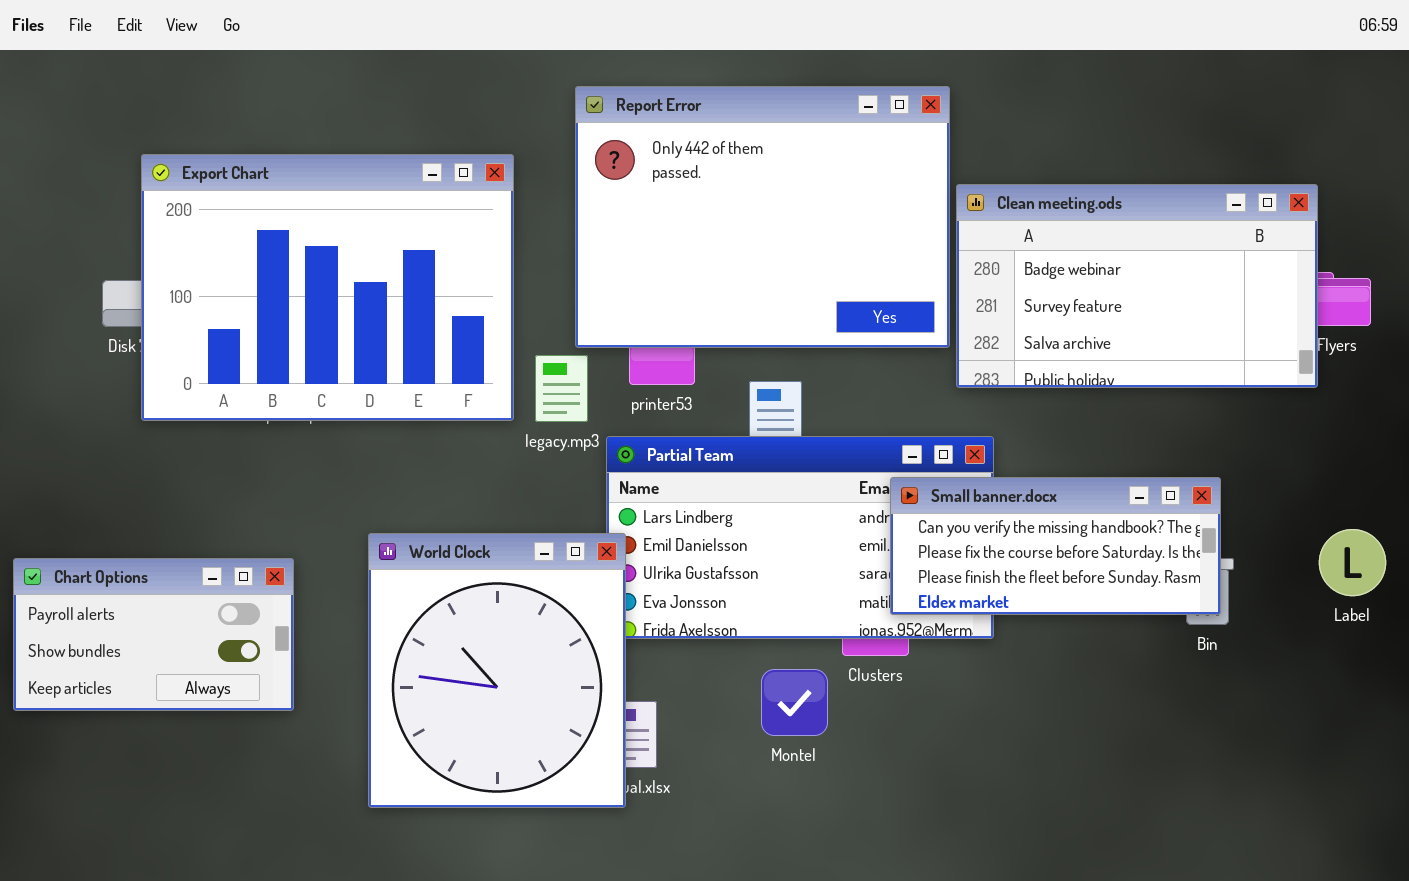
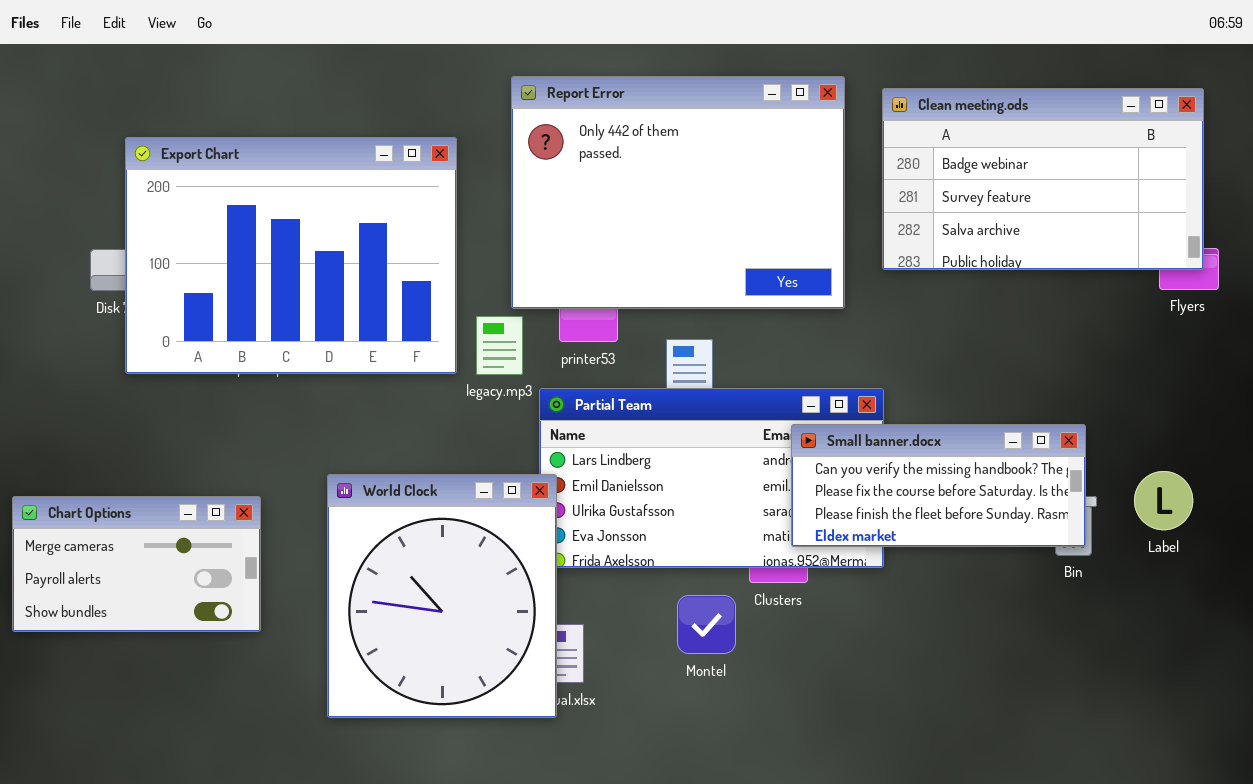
Clean meeting.ods: [956,184,1318,388] -> [882,88,1204,270], moved
Label: [1319,529,1386,596] -> [1134,471,1193,530], moved
Chart Options: [13,558,294,711] -> [12,496,261,632], scrolled up 1 row

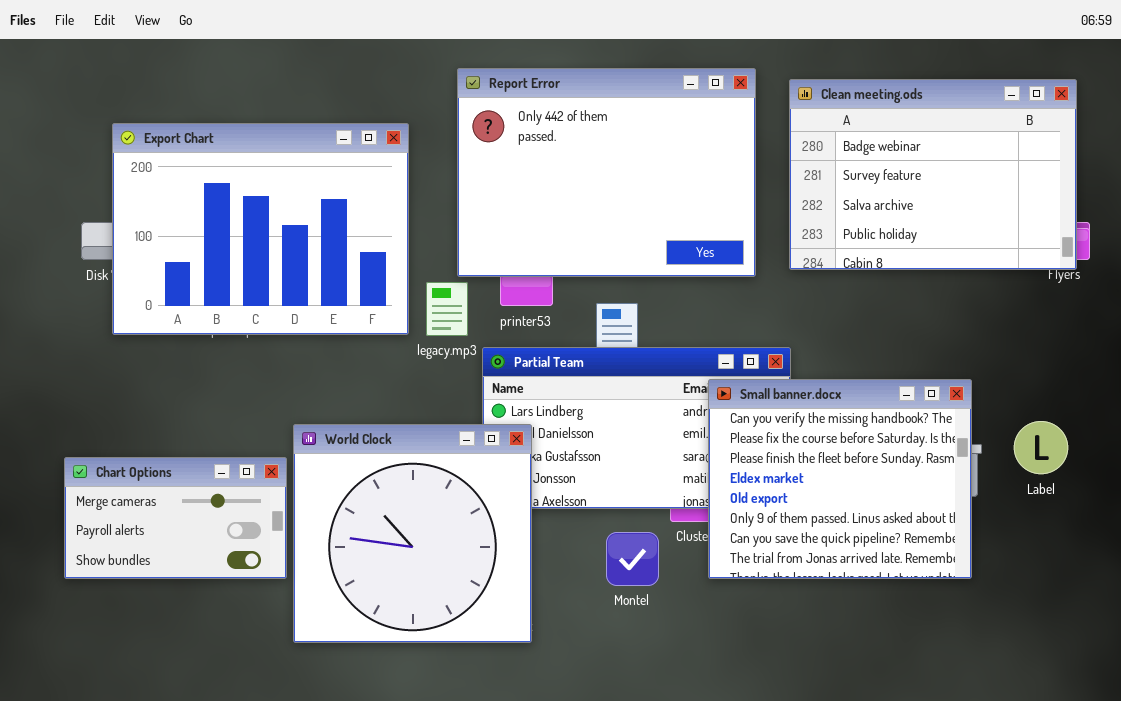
Clean meeting.ods: [882,88,1204,270] -> [789,79,1077,270], resized
Small banner.docx: [791,424,1086,547] -> [708,379,972,579], resized
World Clock: [327,474,557,718] -> [293,424,532,643], resized
Chart Options: [12,496,261,632] -> [64,457,287,579], moved

